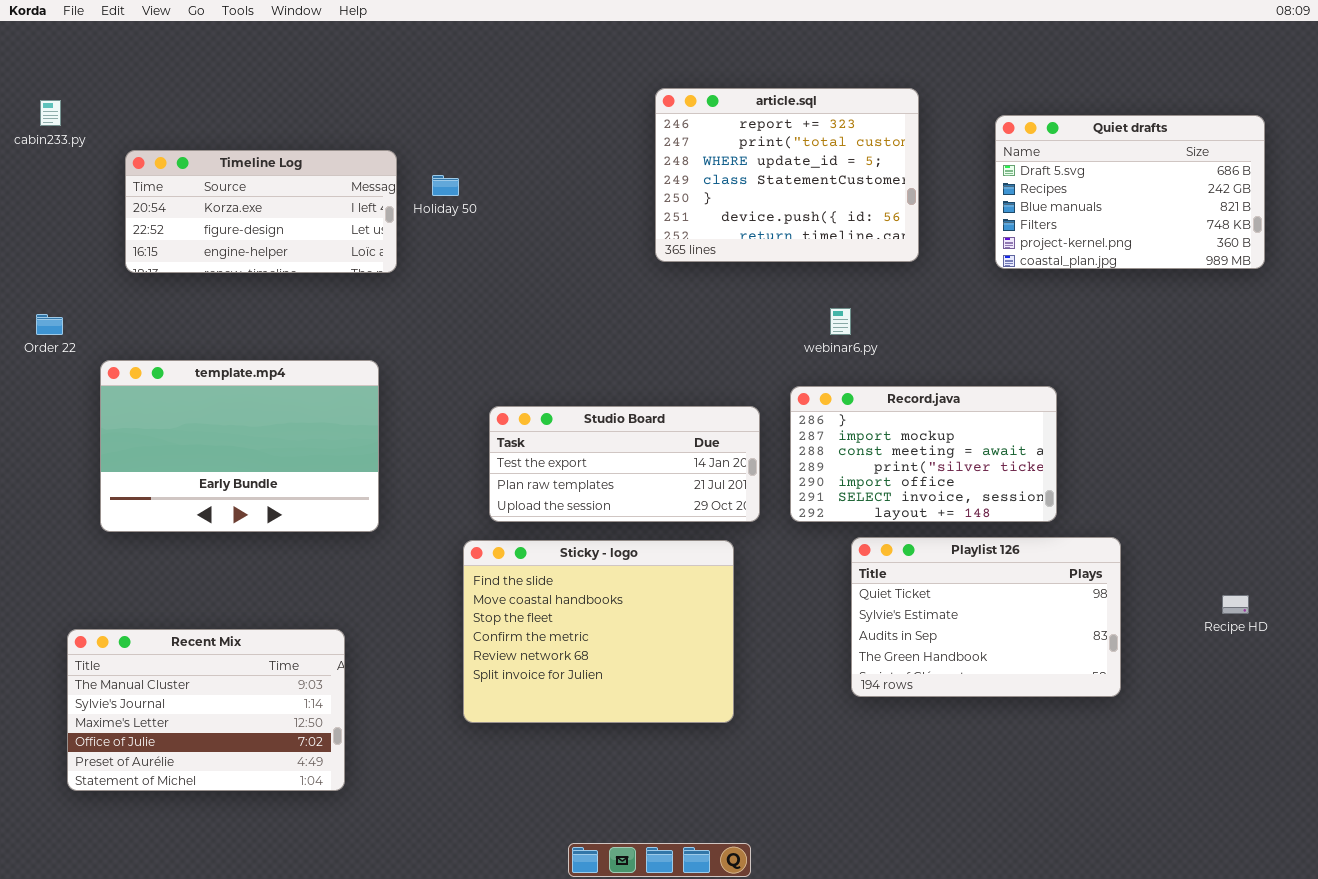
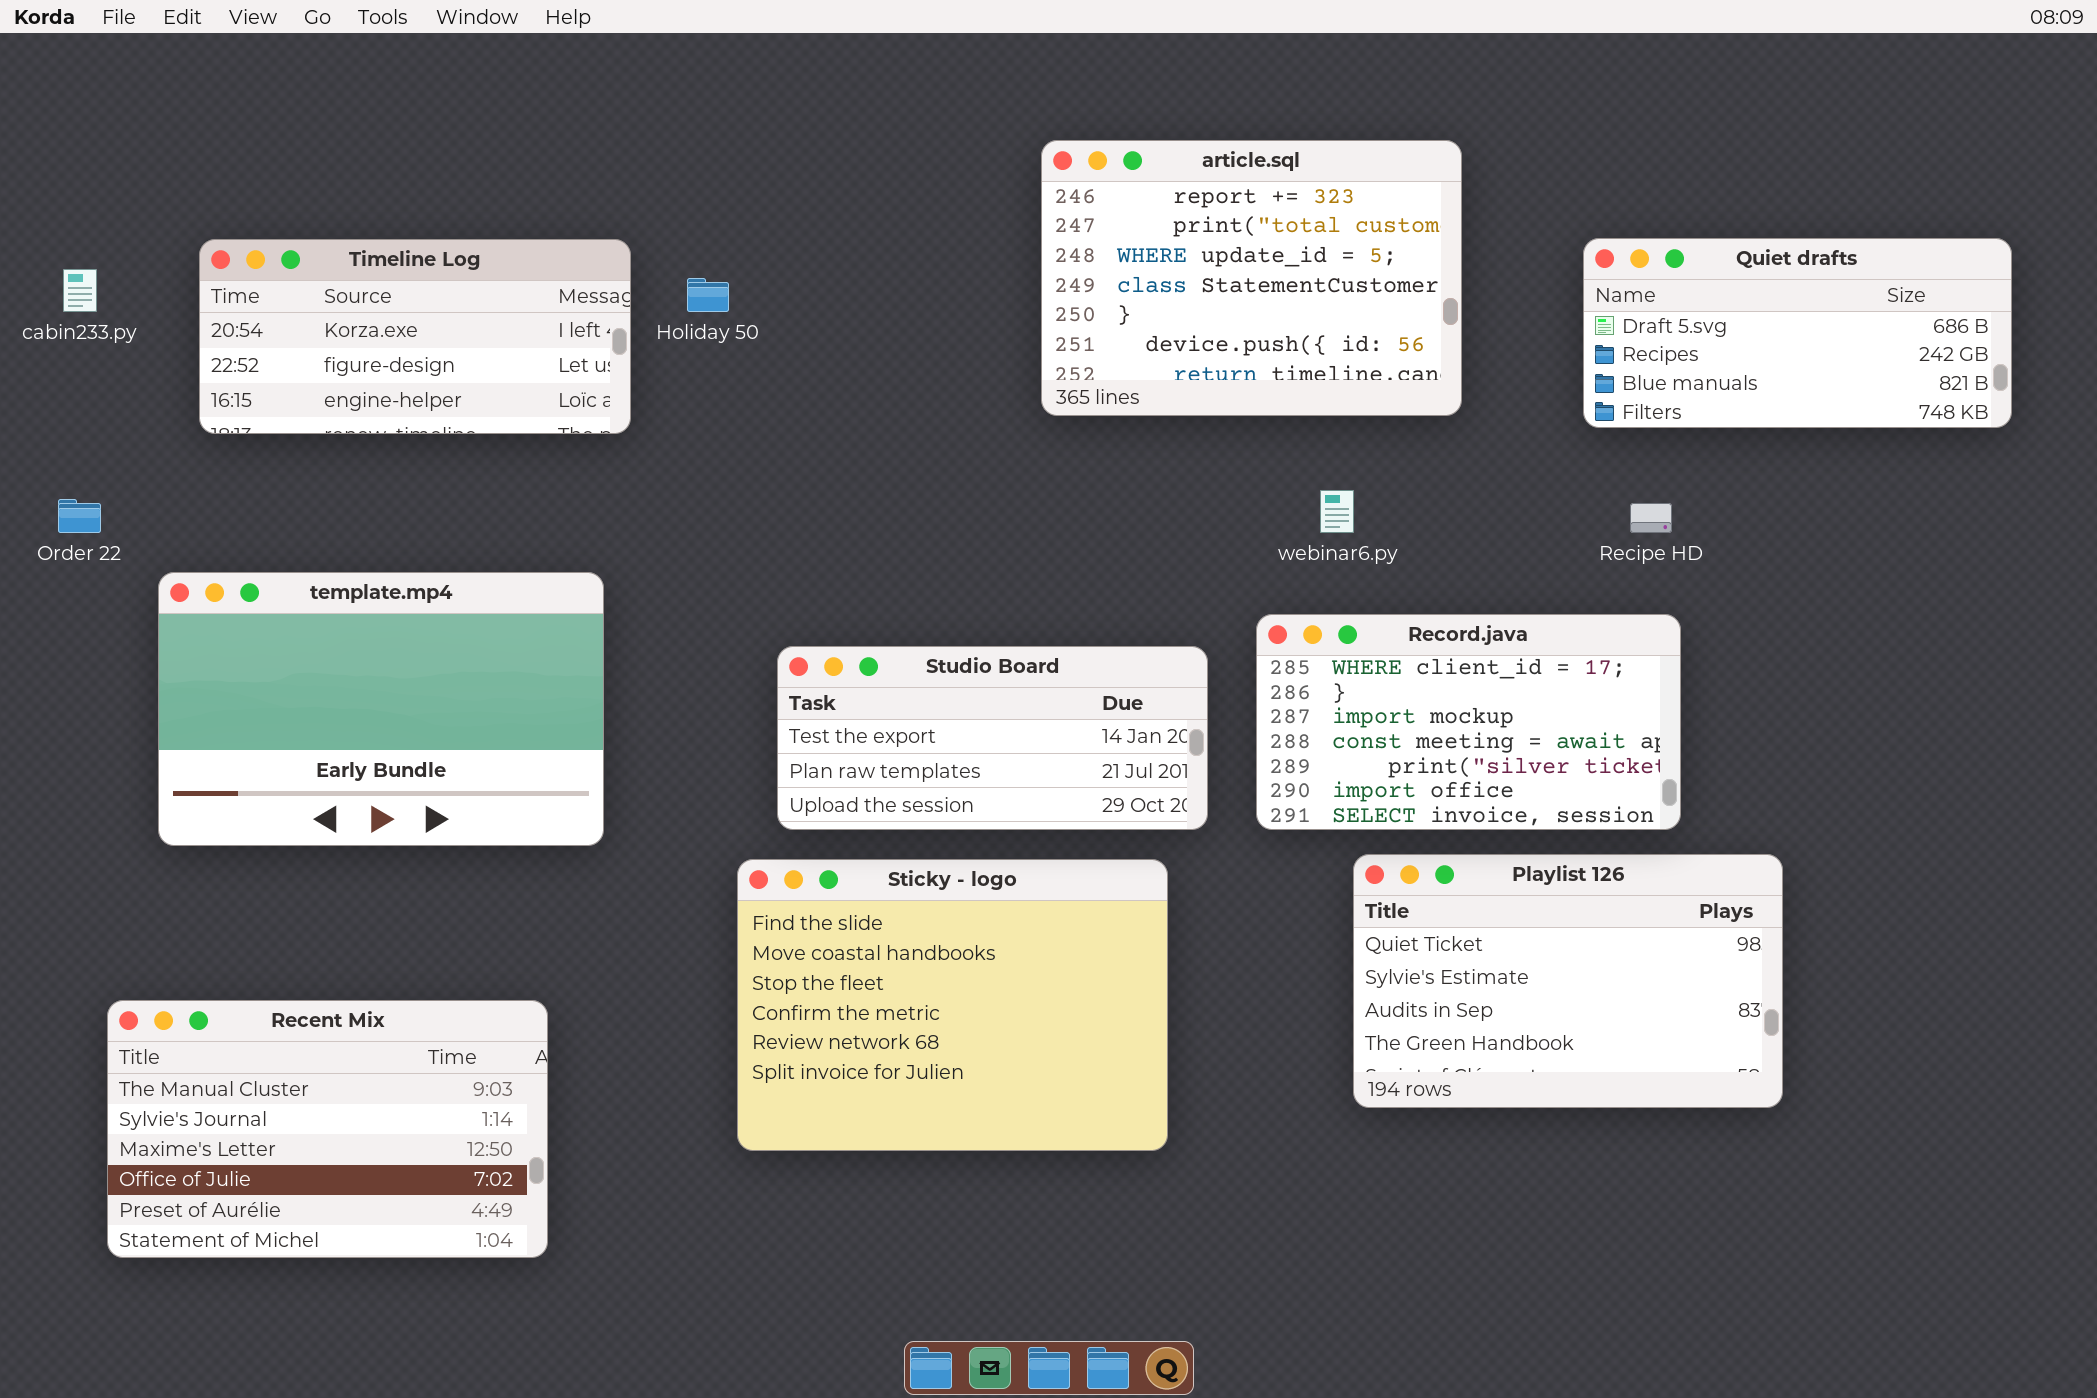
cabin233.py: [40,100,61,126] -> [63,269,97,312], moved
Quiet drafts: [995,115,1265,269] -> [1583,238,2012,428], resized
Record.java: [790,386,1057,522] -> [1256,614,1681,830], scrolled up 1 row
Recipe HD: [1222,595,1249,614] -> [1630,503,1672,533], moved

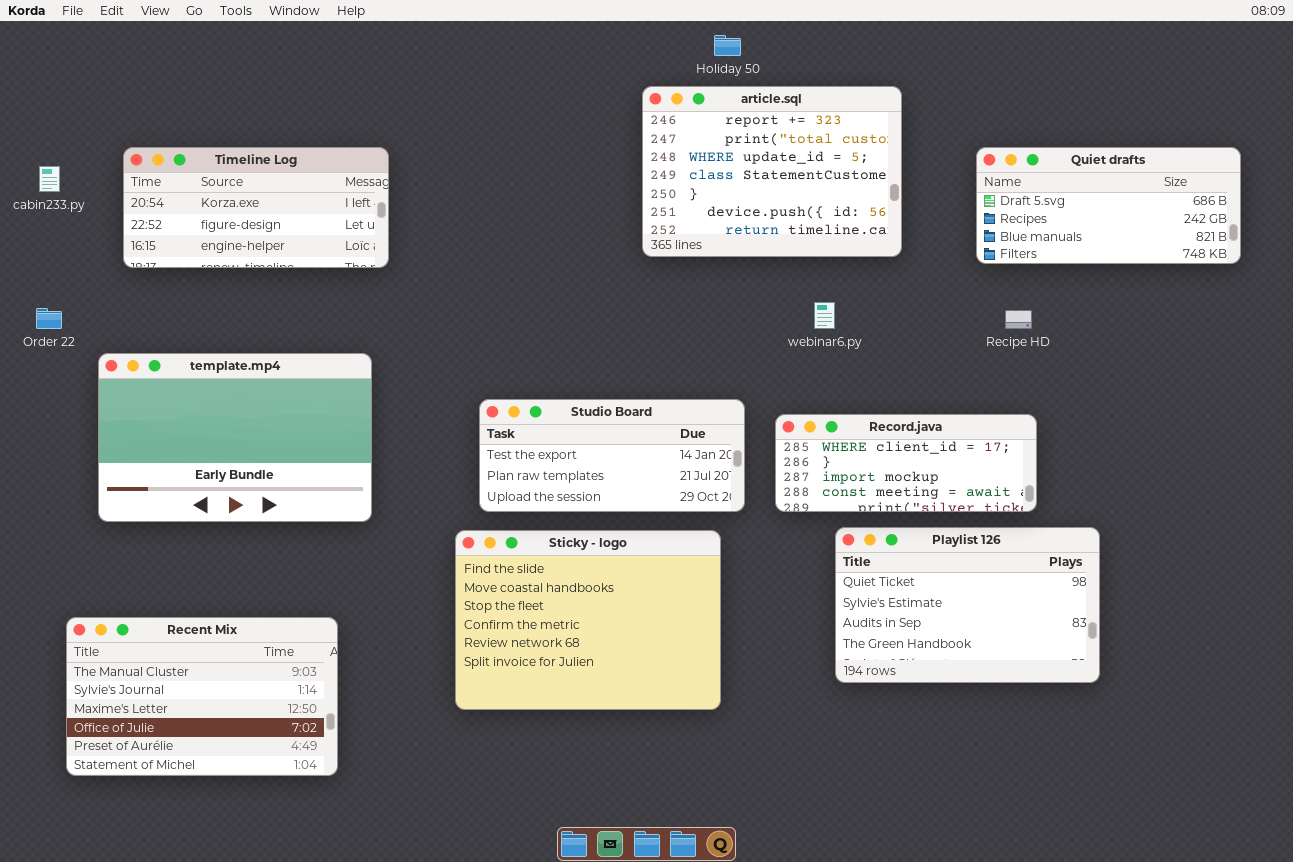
Holiday 50: [687,278,729,312] -> [714,35,741,56], moved
Record.java: [1256,614,1681,830] -> [775,414,1037,512], resized

